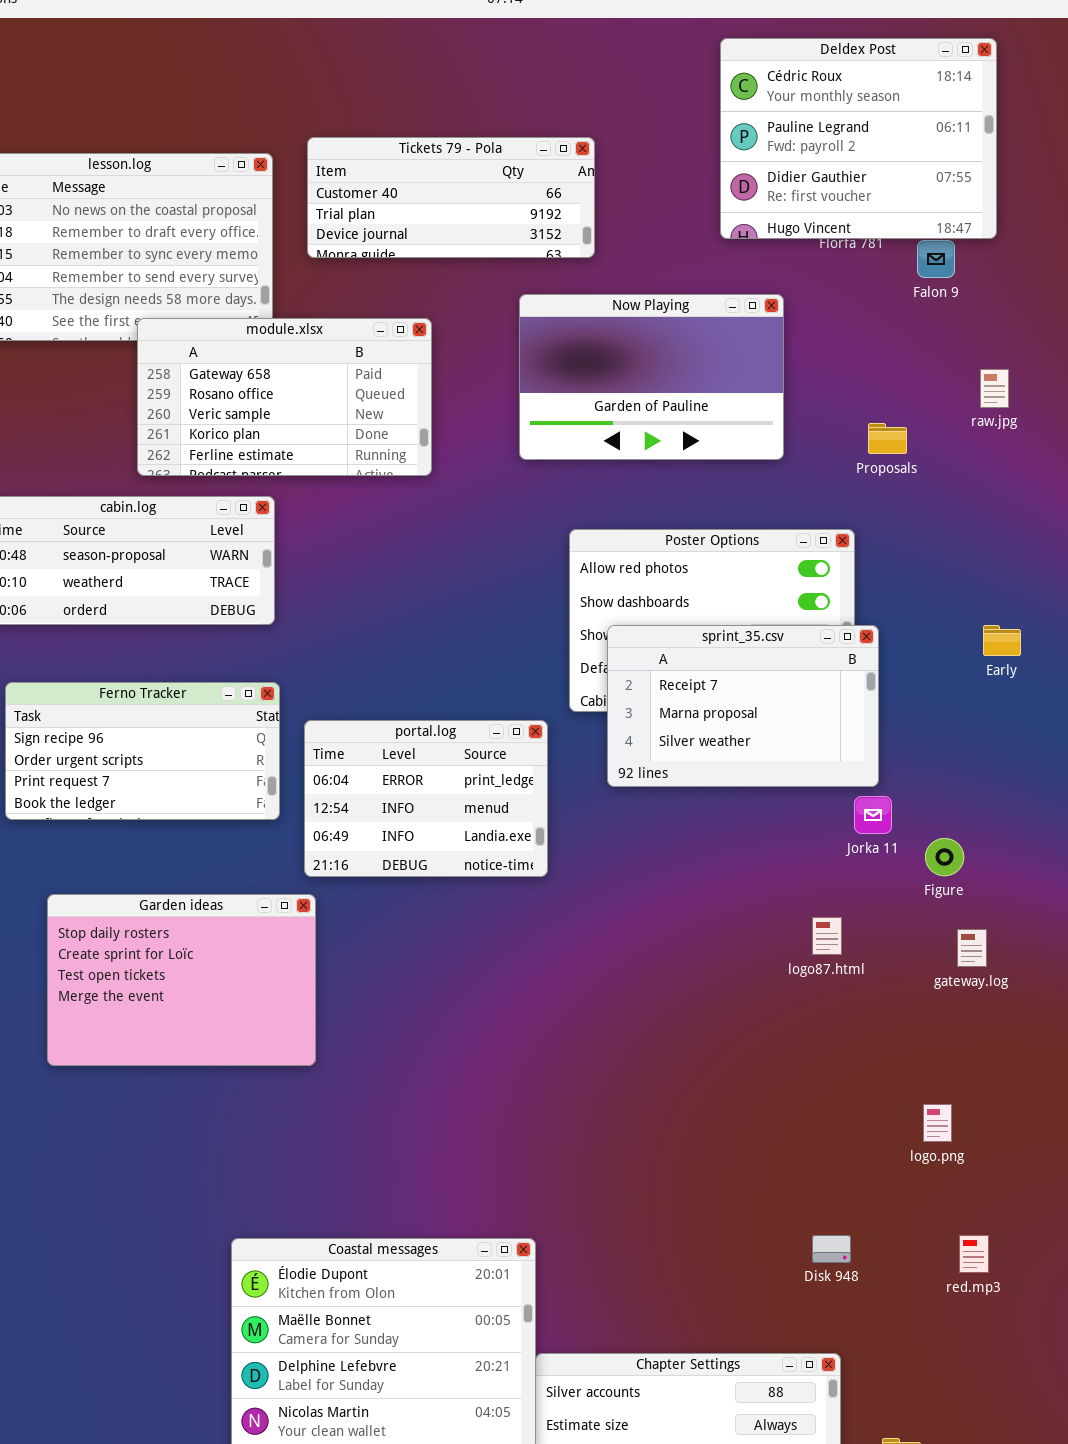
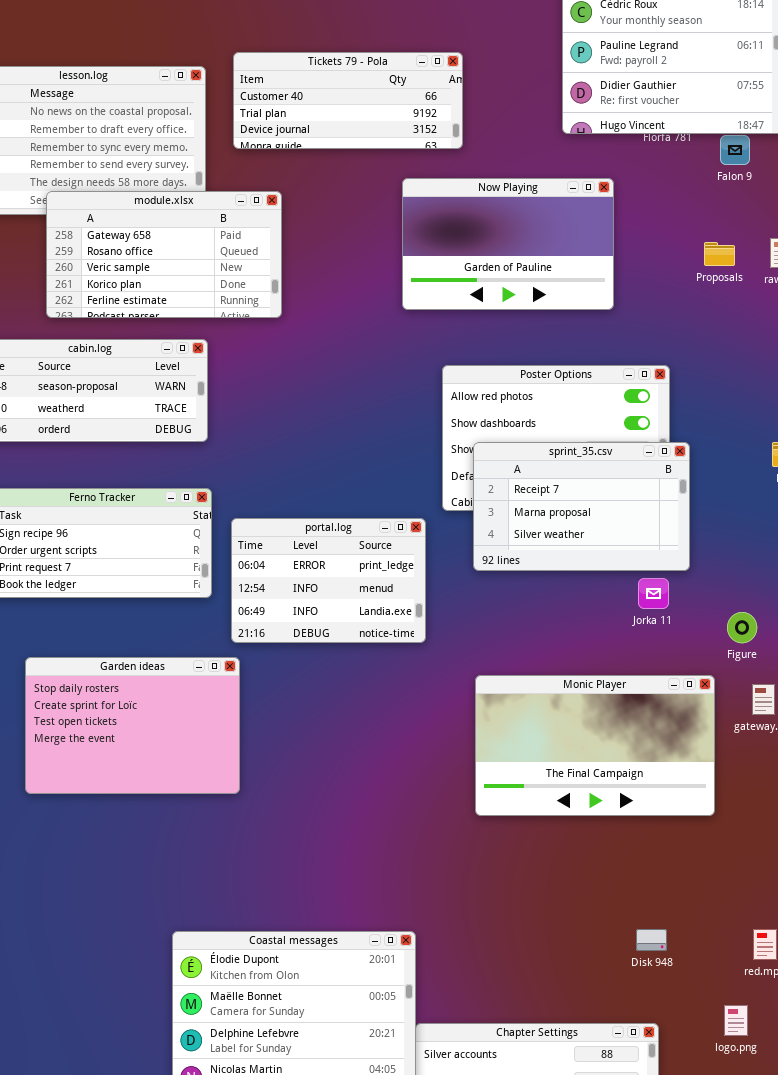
module.xlsx: [137,318,432,476] -> [46,191,282,318], moved
Proposals: [868,423,907,454] -> [704,242,735,266], moved
Jorka 11: [854,796,892,834] -> [638,578,669,609], moved
Monic Player: none -> [475,675,715,816], opened
logo.png: [923,1104,952,1142] -> [724,1005,748,1036], moved

